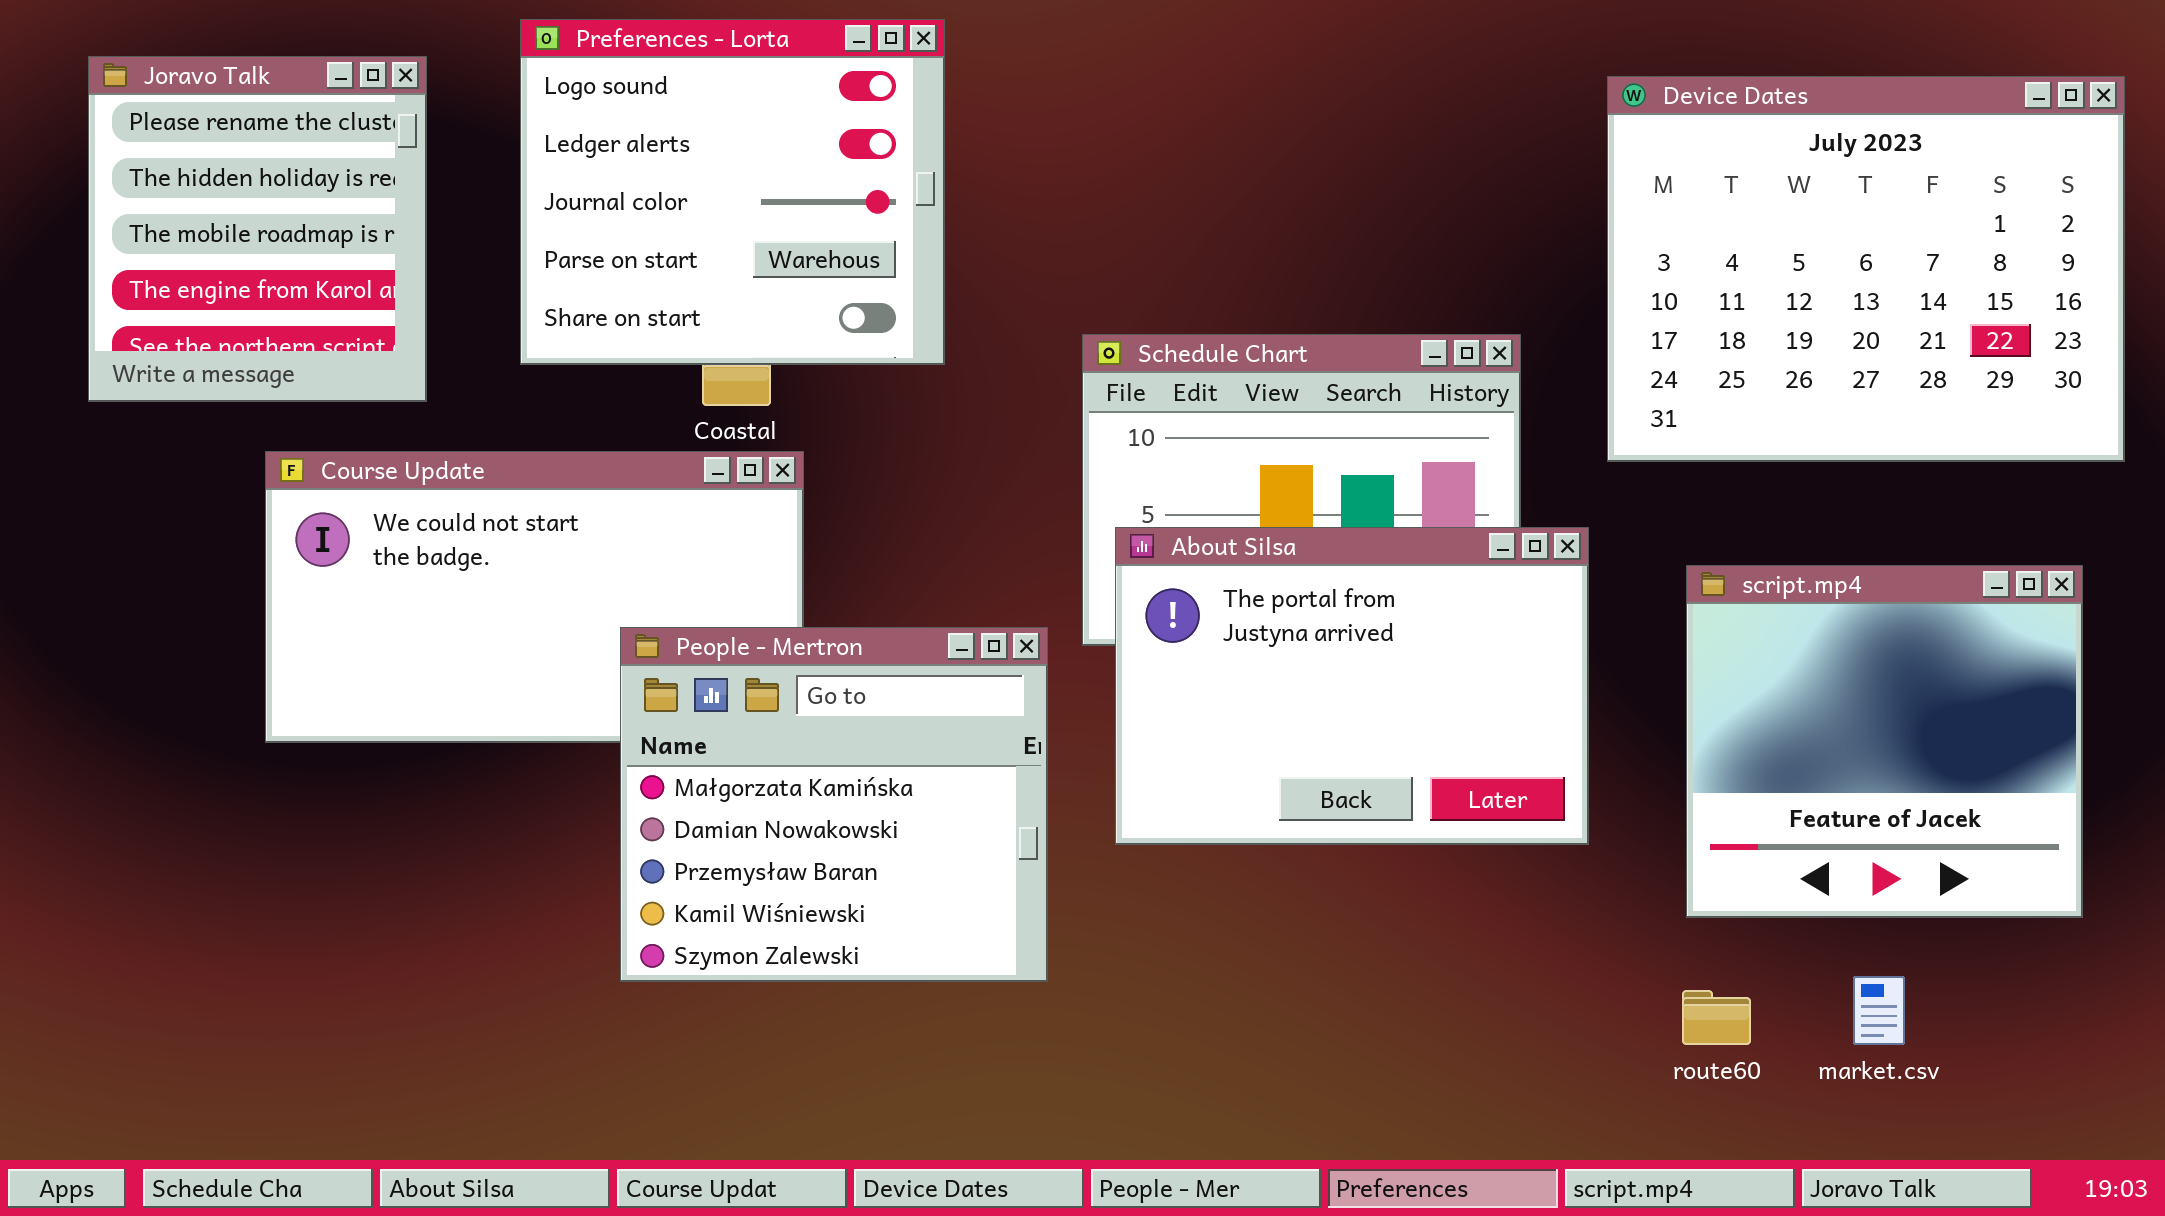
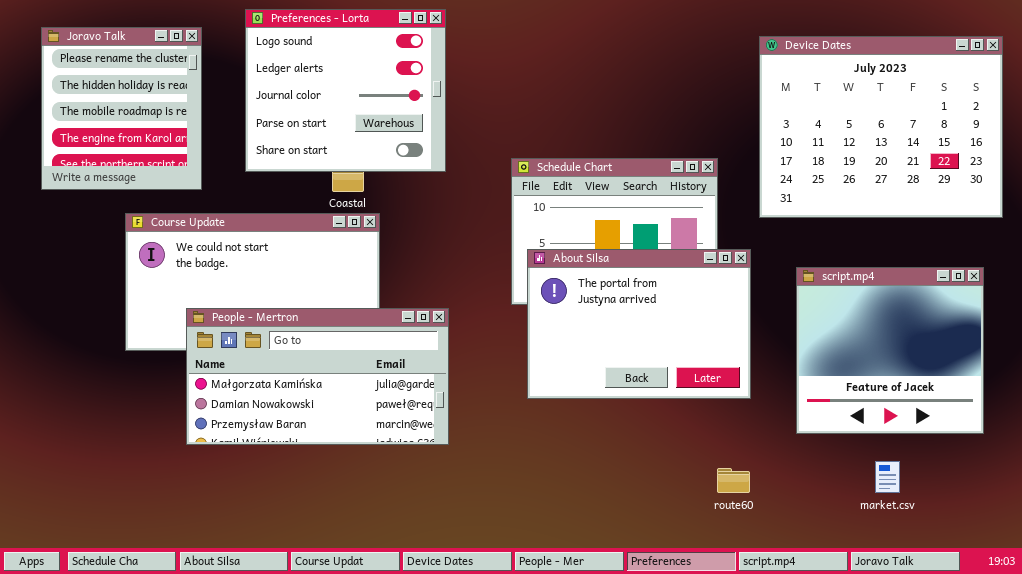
People - Mertron: [620,627,1048,982] -> [186,308,449,445], moved, resized
route60: [1682,990,1751,1045] -> [717,468,750,493], moved

